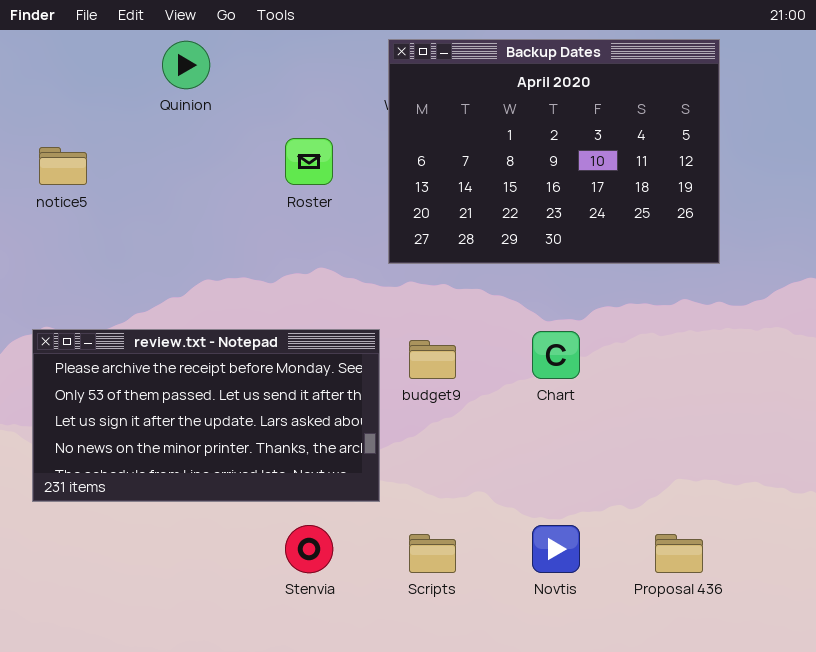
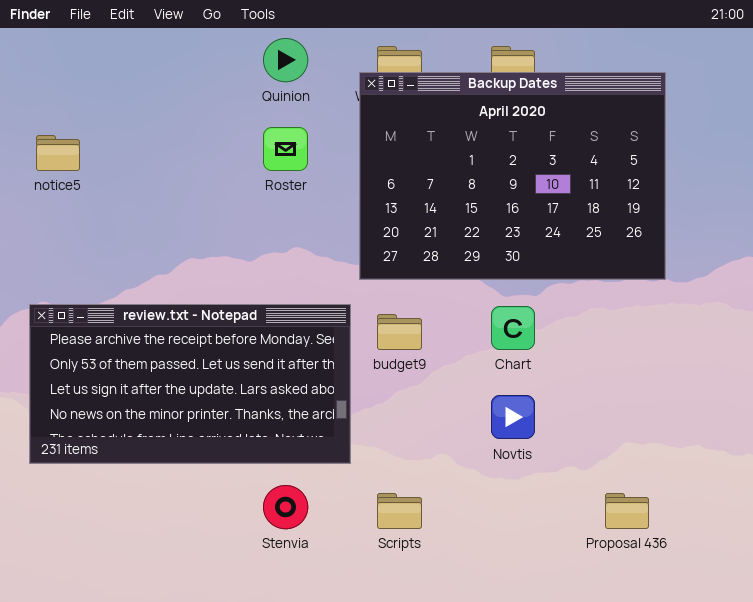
Backup Dates: [388,39,720,264] -> [359,72,666,280], moved
Quinion: [162,41,210,89] -> [263,38,308,82], moved
Novtis: [532,525,580,573] -> [491,395,535,439], moved

